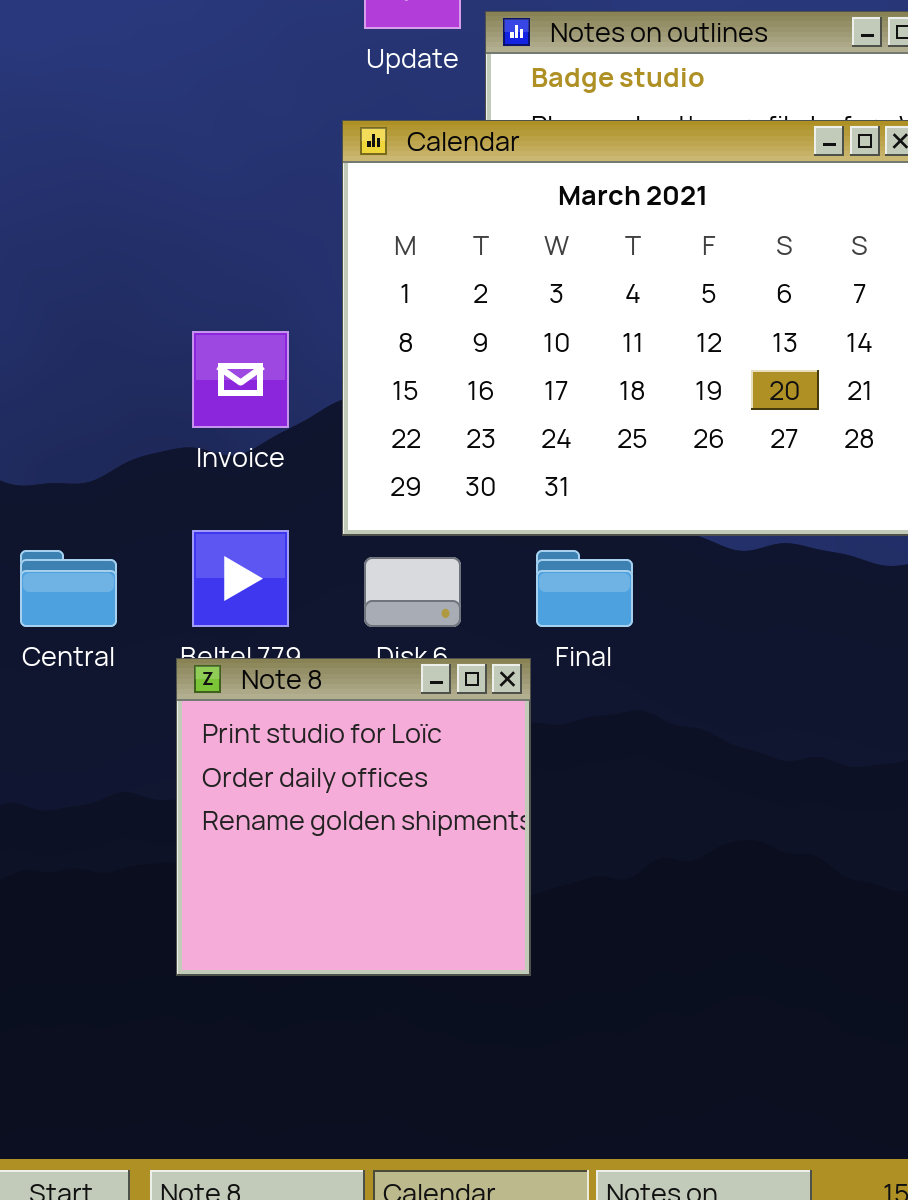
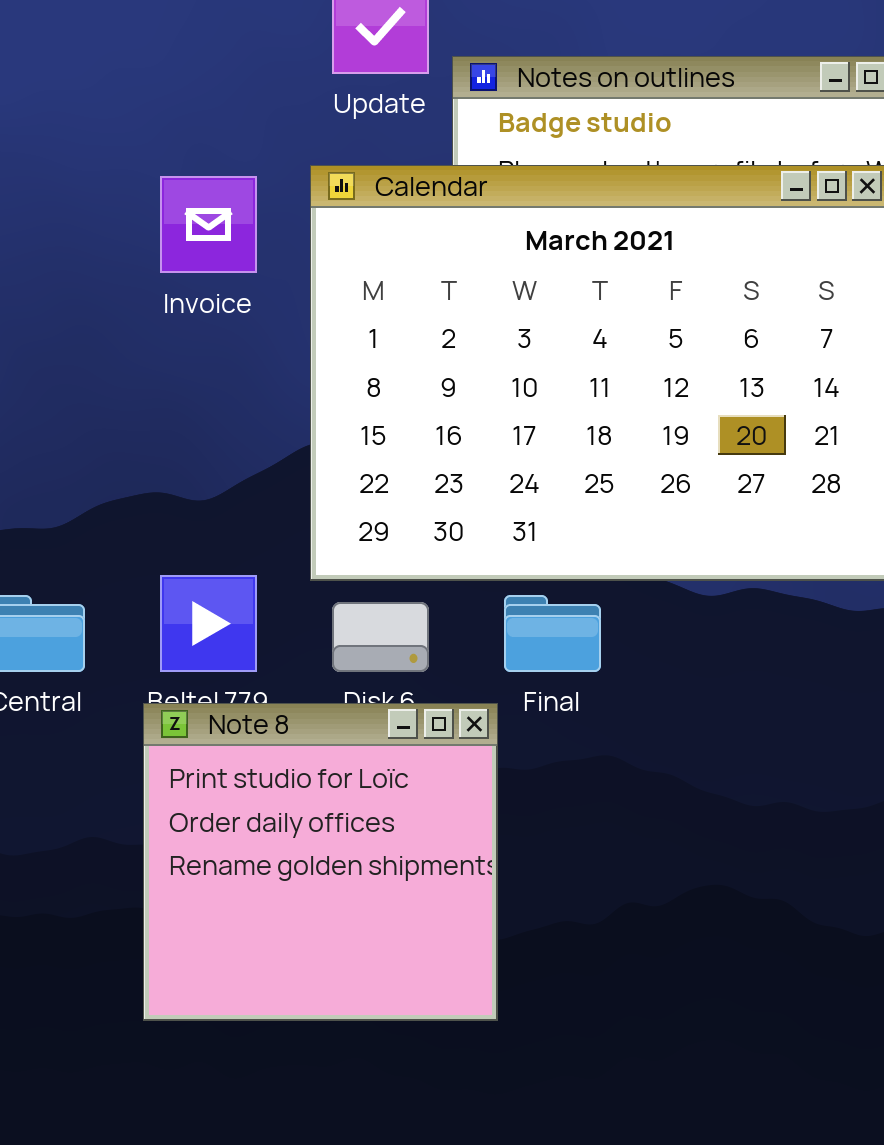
Invoice: [192,331,289,428] -> [160,176,257,273], moved

